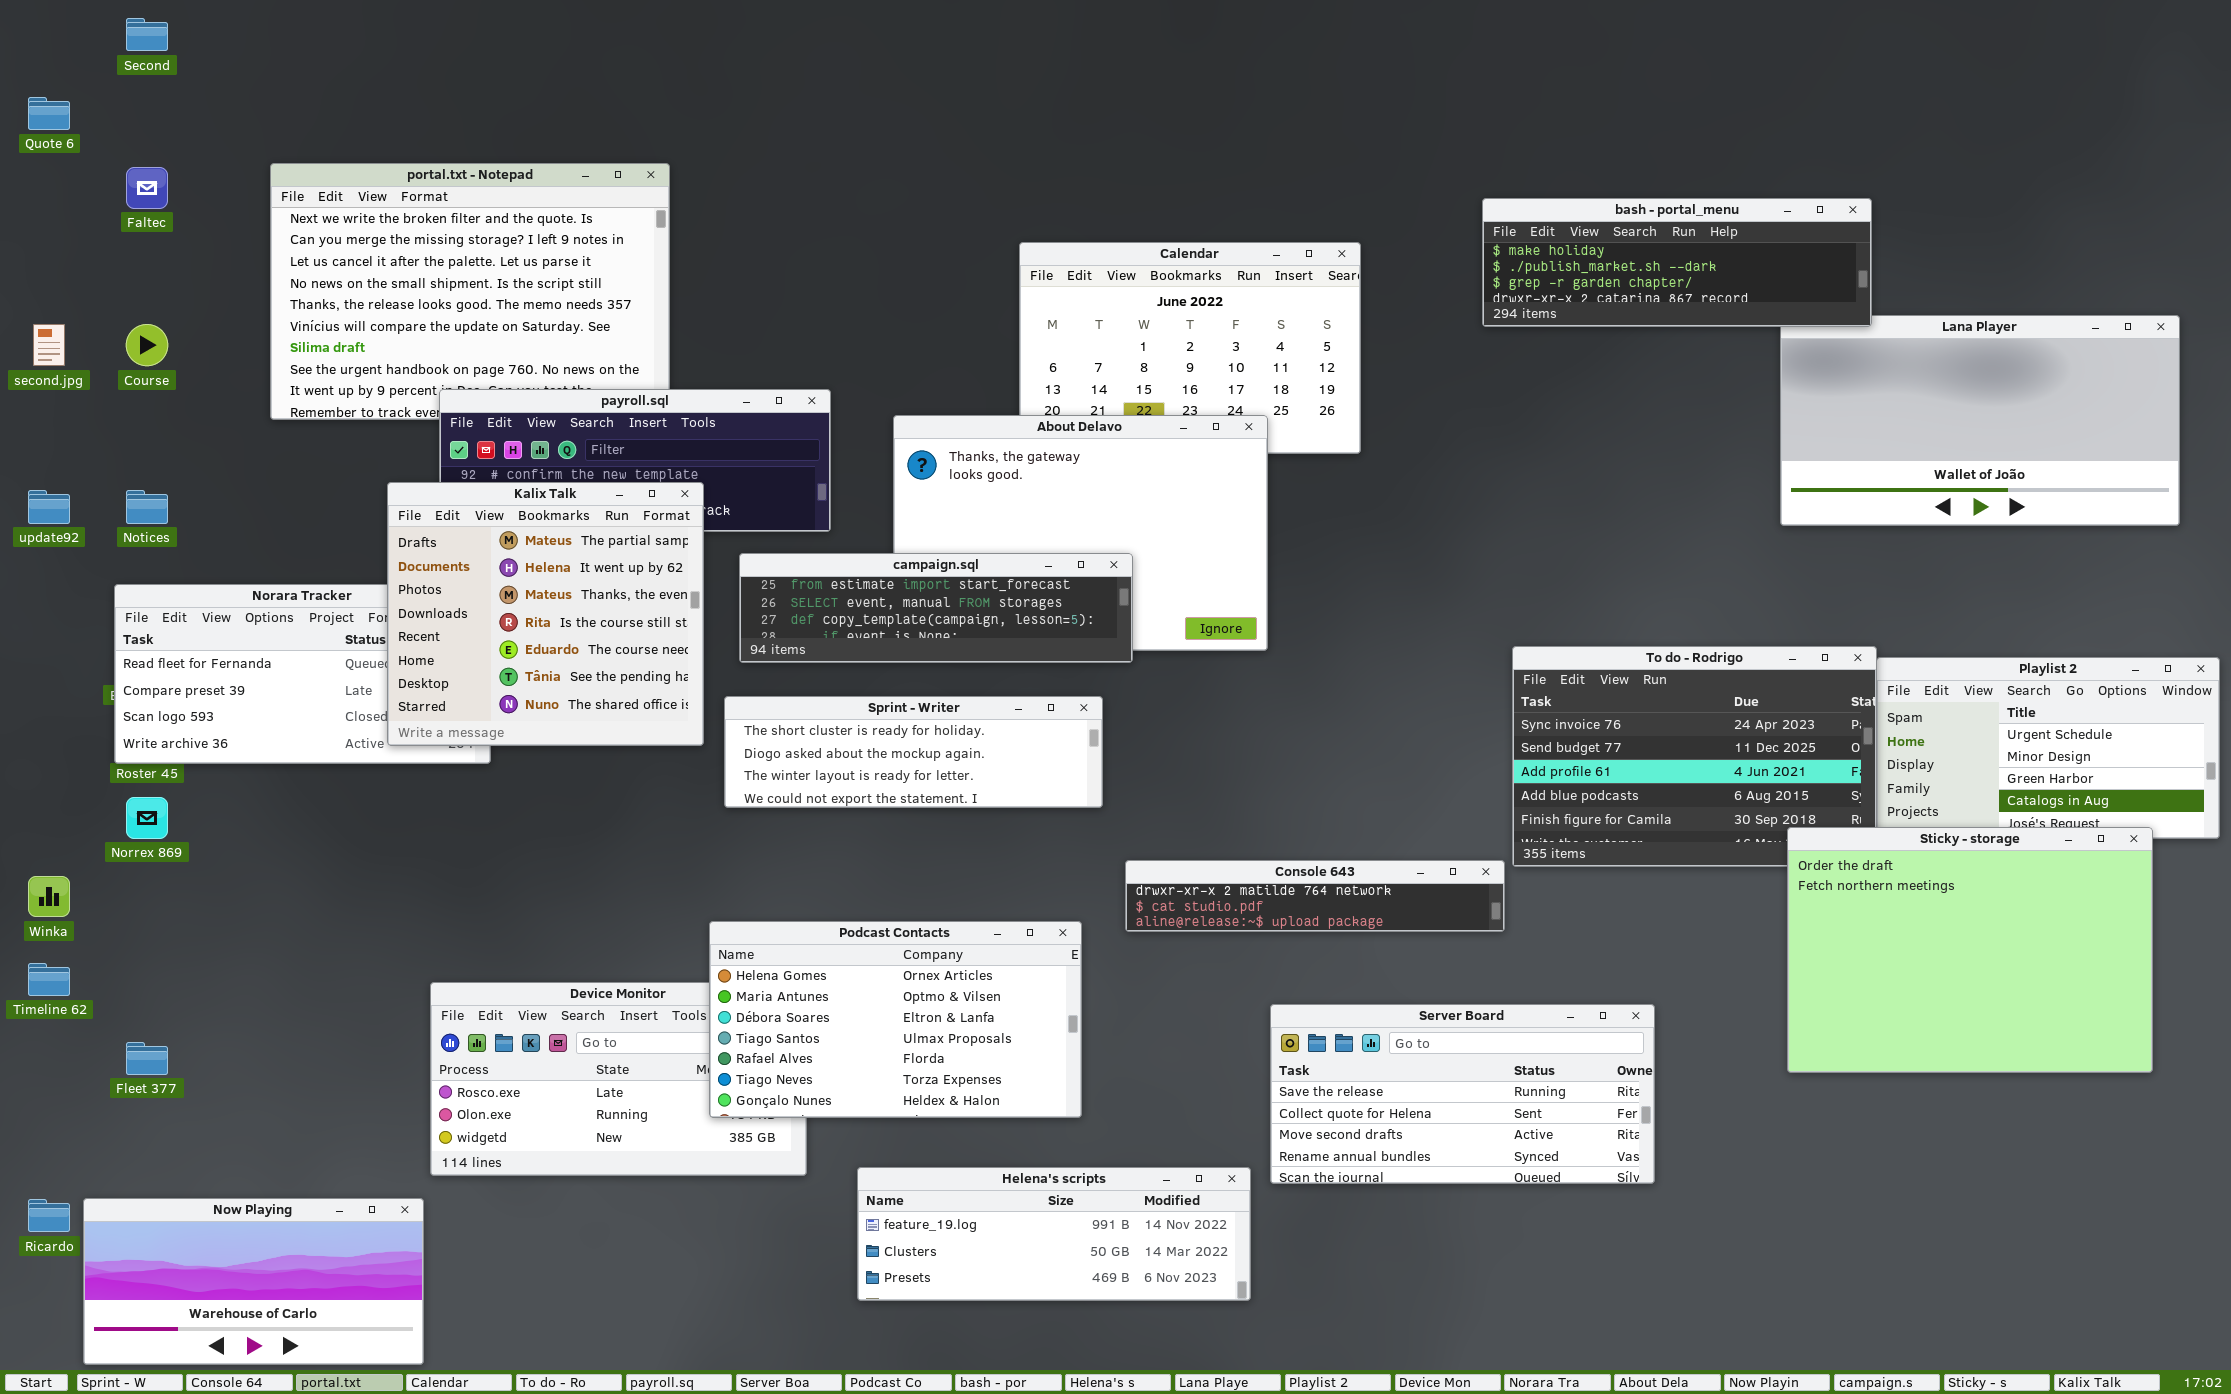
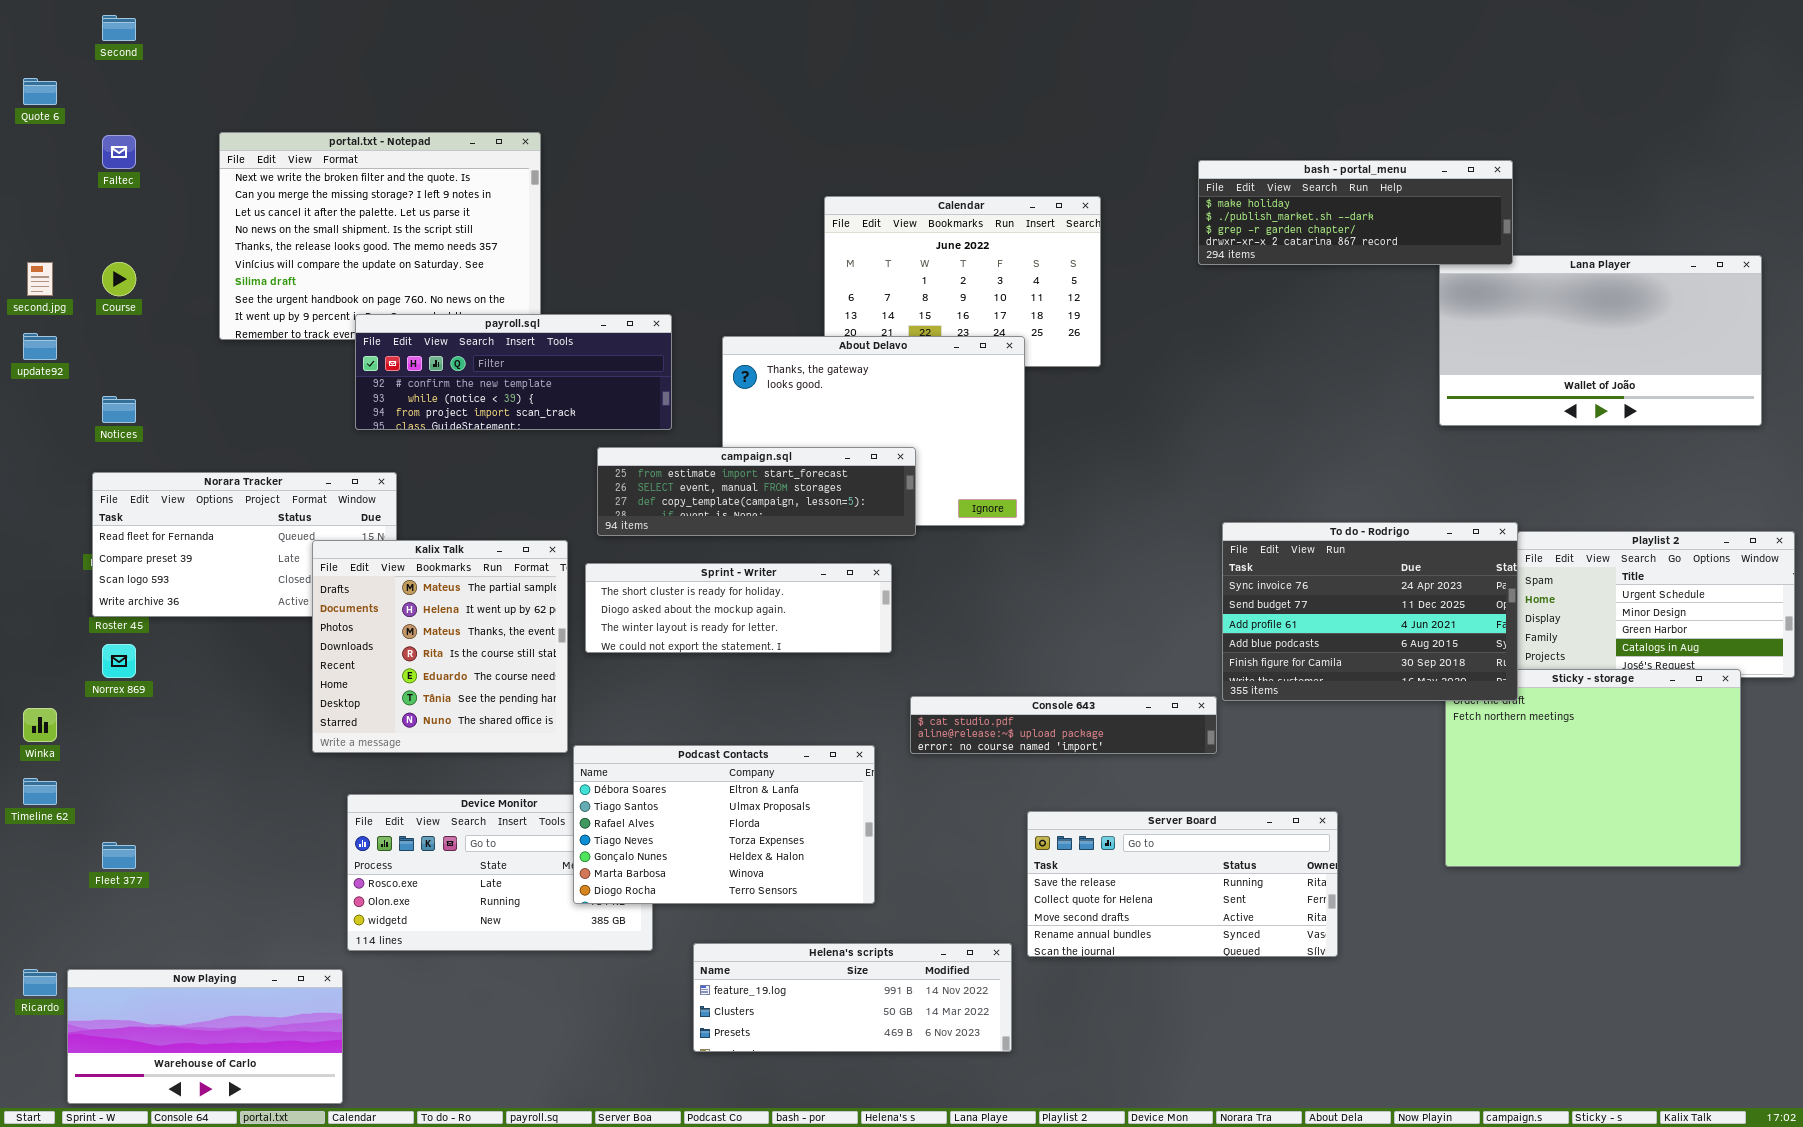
Kalix Talk: [387,482,704,746] -> [312,540,568,753], moved
update92: [28,490,70,524] -> [23,333,57,360], moved
To do - Rodrigo: [1512,646,1877,867] -> [1222,522,1518,701], raised
Console 643: [1125,860,1505,932] -> [910,696,1217,754], scrolled down 1 row
Podcast Contacts: [709,921,1082,1118] -> [573,745,875,904], scrolled down 2 rows

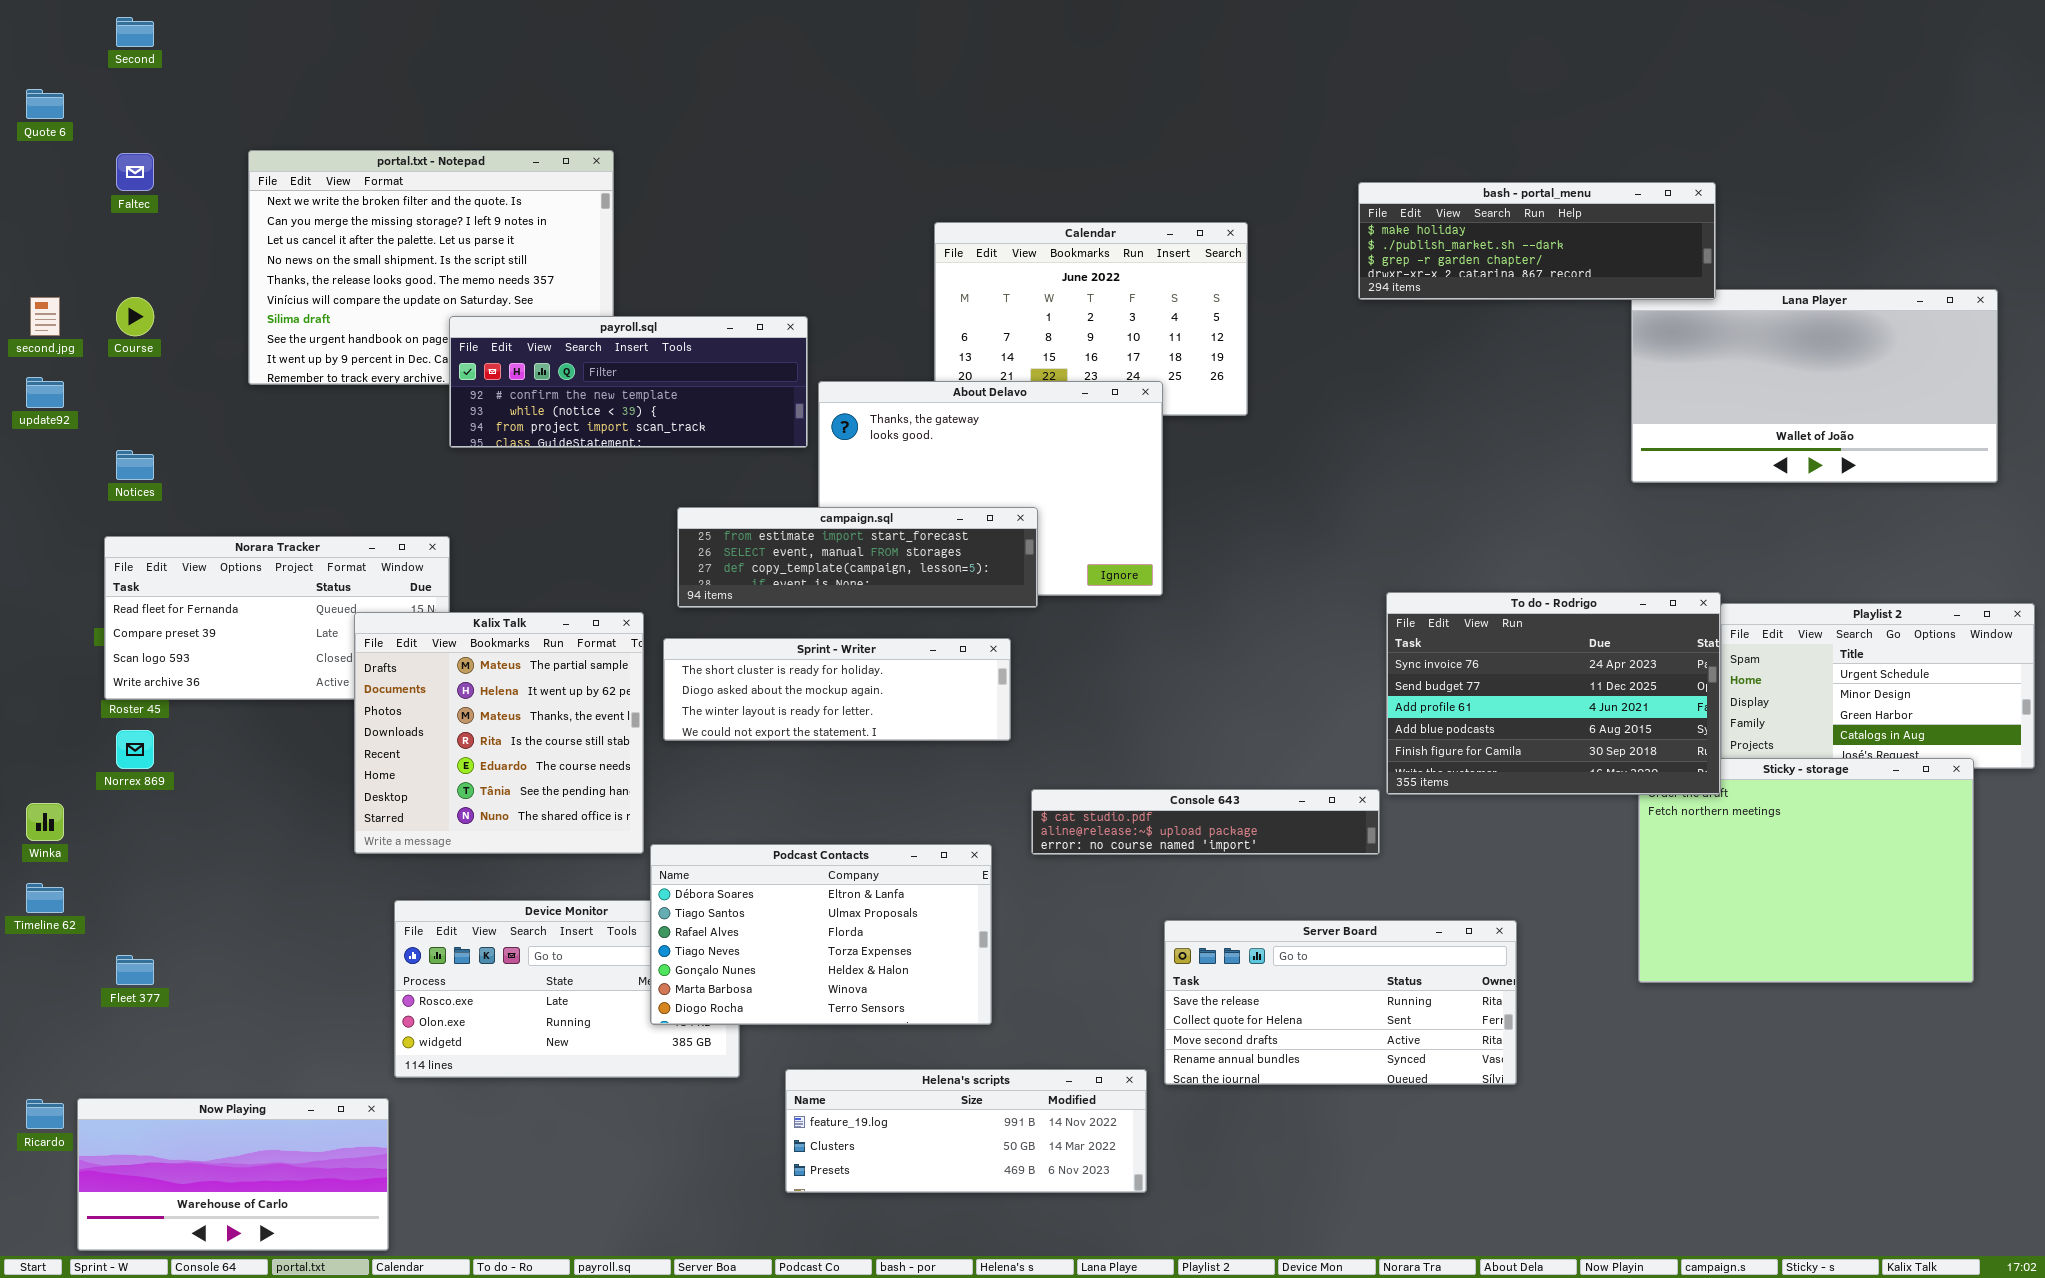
payroll.sql: [355,314,672,430] -> [449,316,808,448], moved

